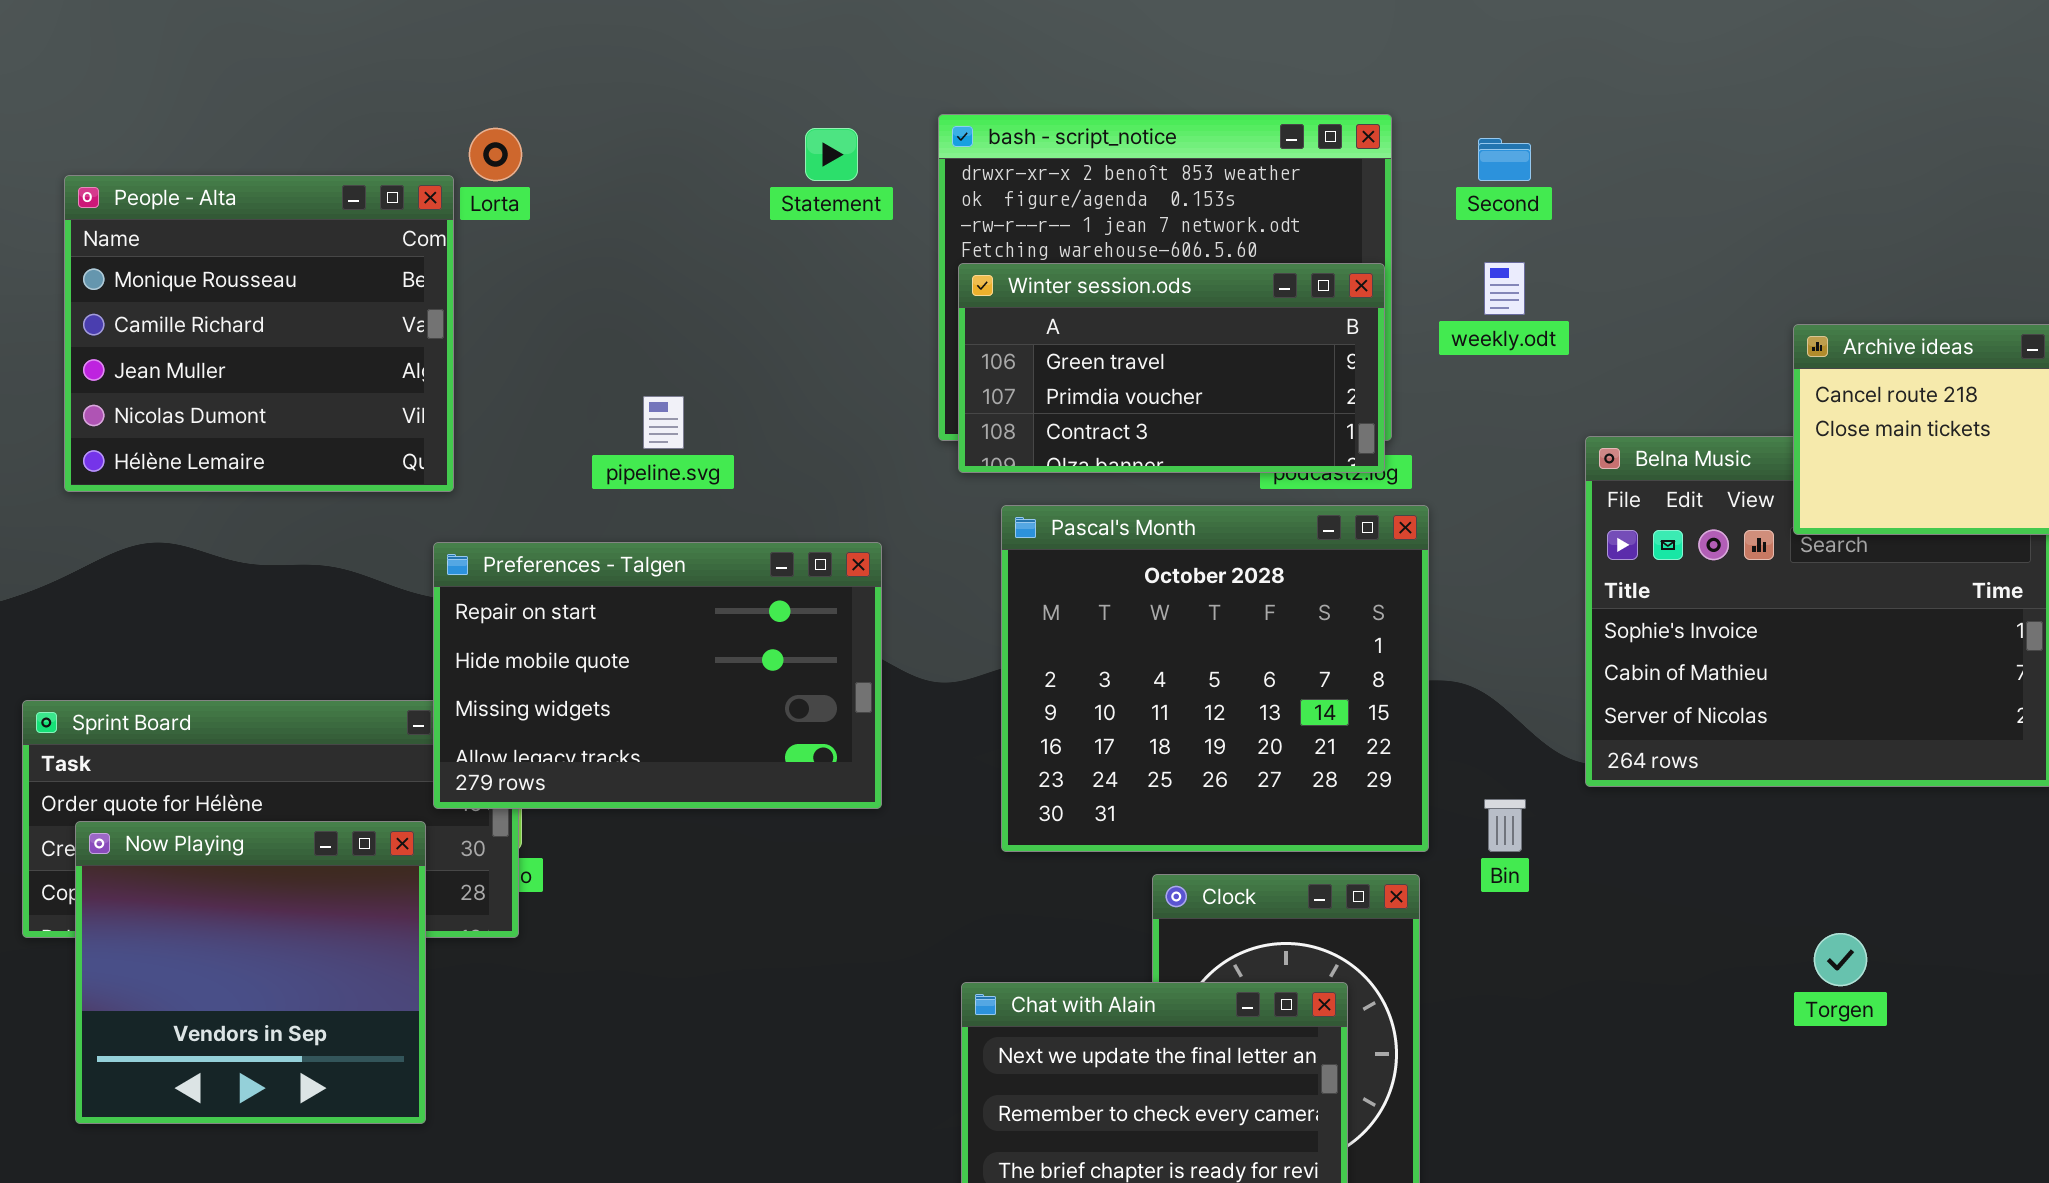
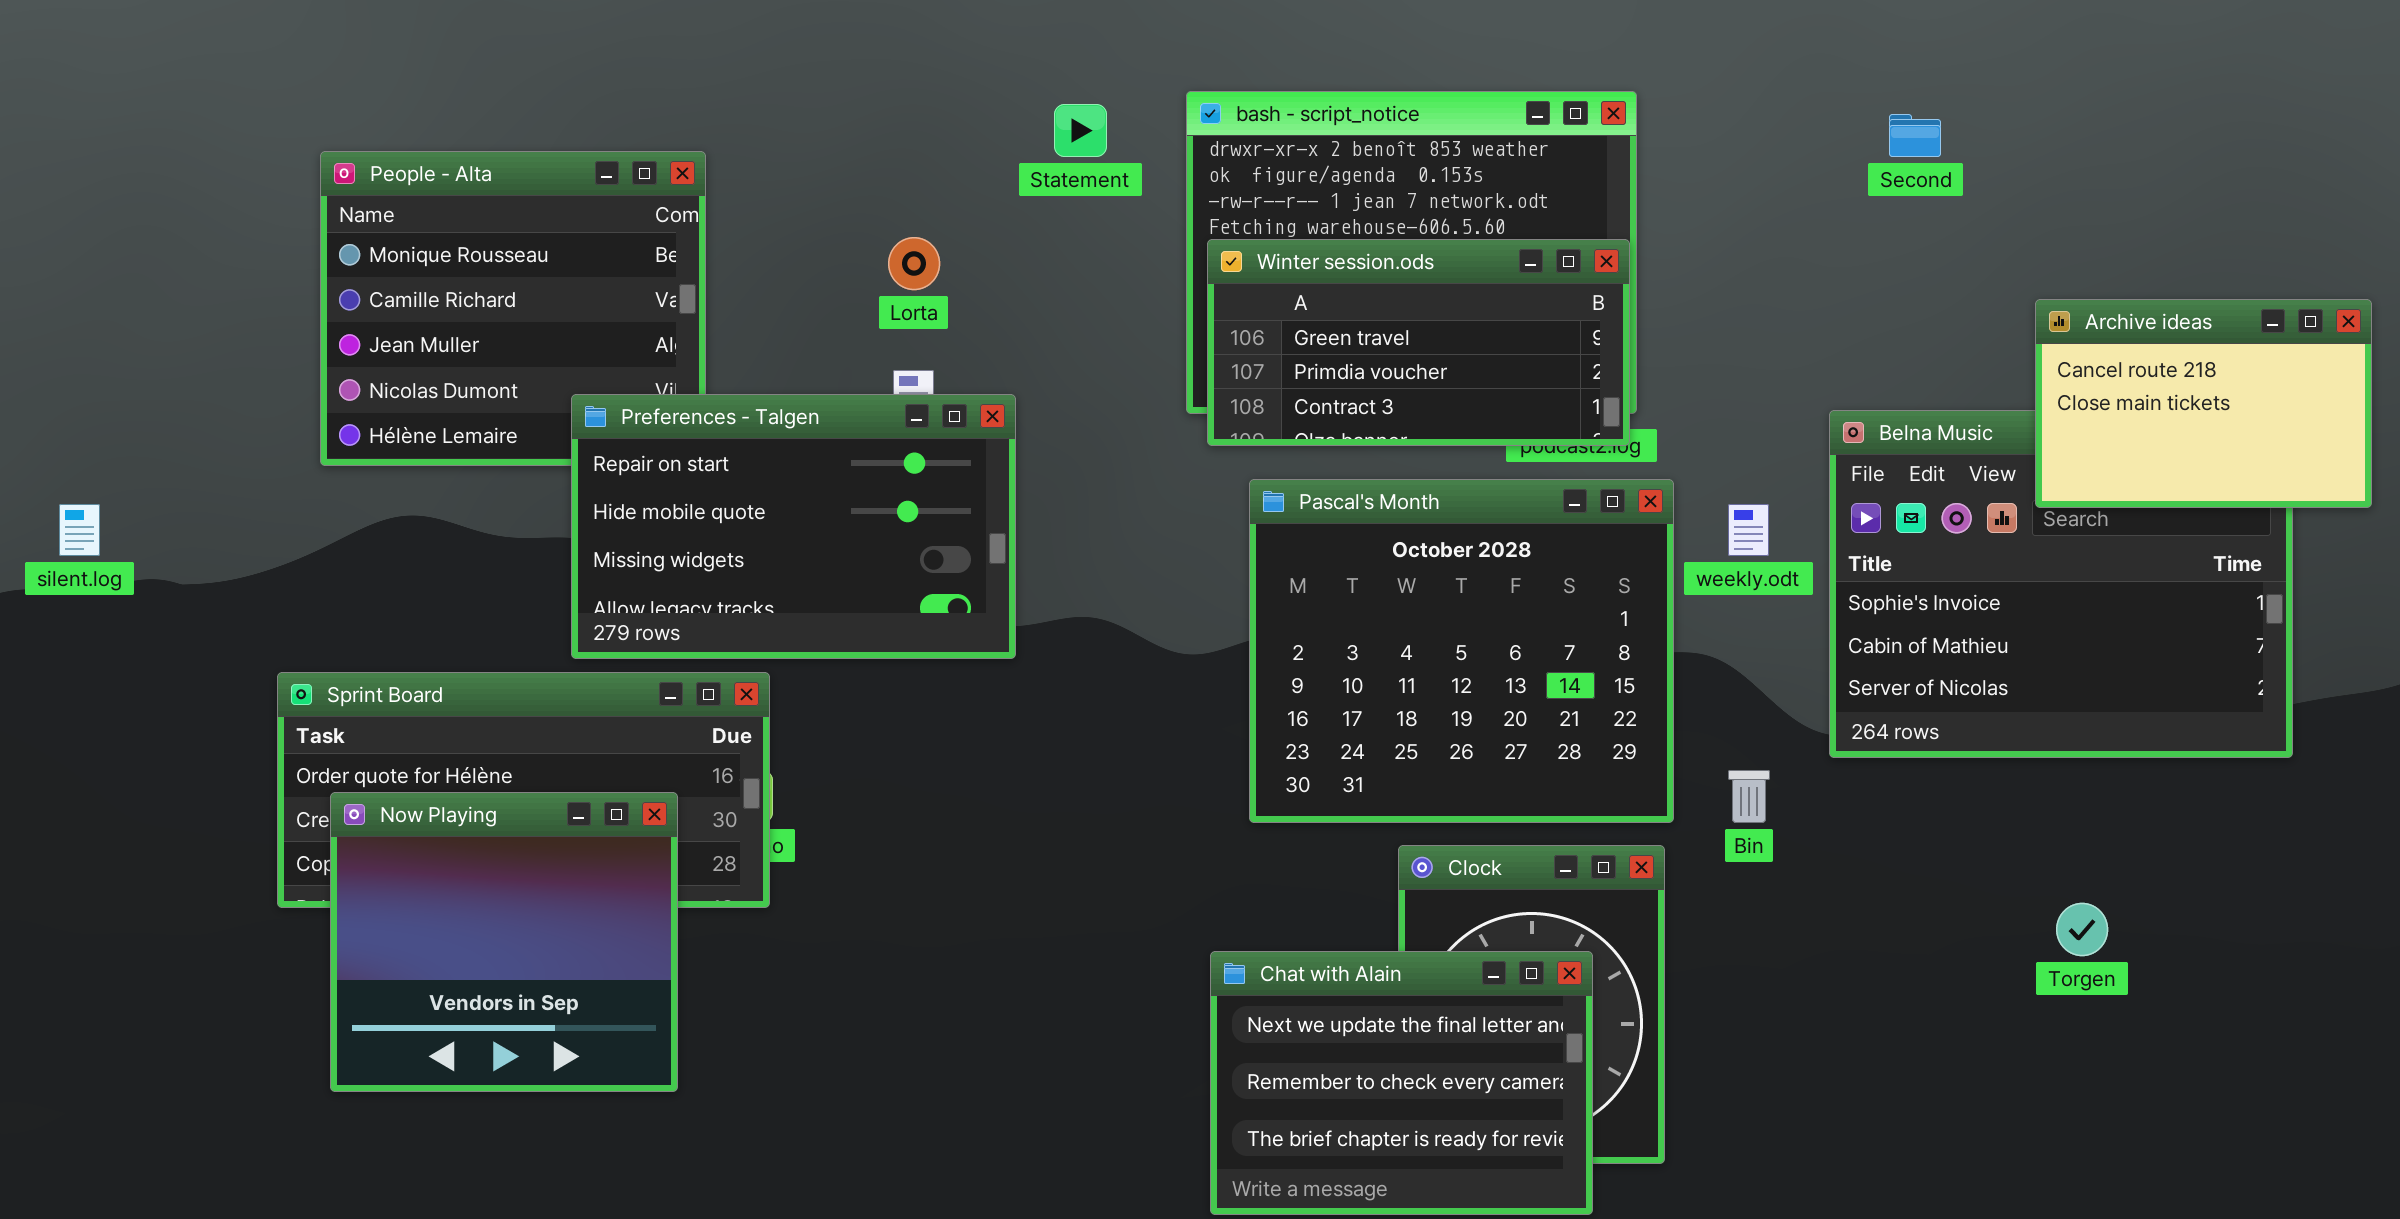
Lorta: [469,128,522,181] -> [888,237,940,290], moved
Second: [1478,138,1531,181] -> [1889,114,1941,157], moved
weekly.odt: [1484,262,1525,315] -> [1728,504,1769,556], moved
Preferences - Talgen: [433,542,882,809] -> [571,394,1016,659], moved

